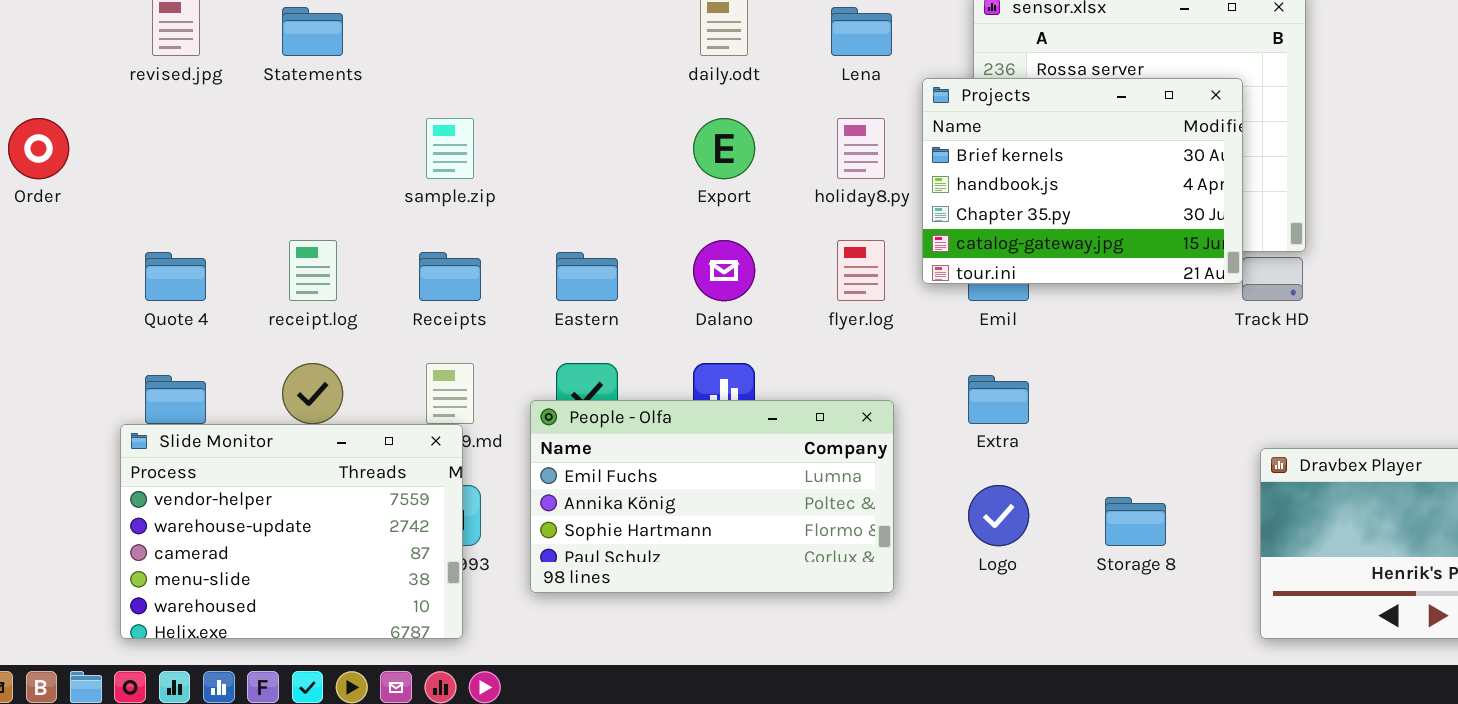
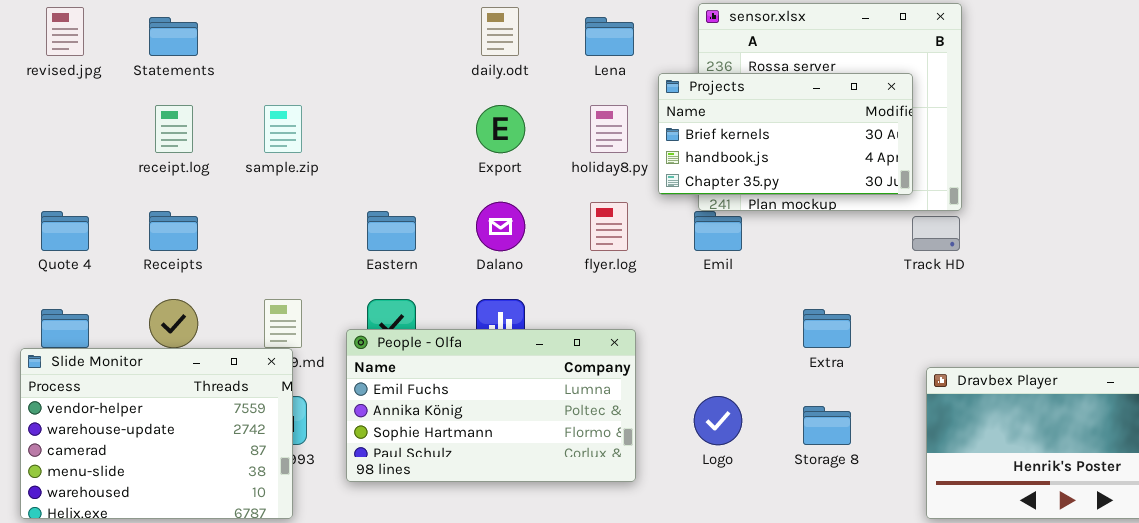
Projects: [922,78,1243,284] -> [658,73,913,195], resized
receipt.log: [289,240,337,301] -> [155,105,193,153], moved
Receipts: [419,252,481,301] -> [149,211,198,251], moved
Extra: [968,375,1029,424] -> [803,309,851,348], moved

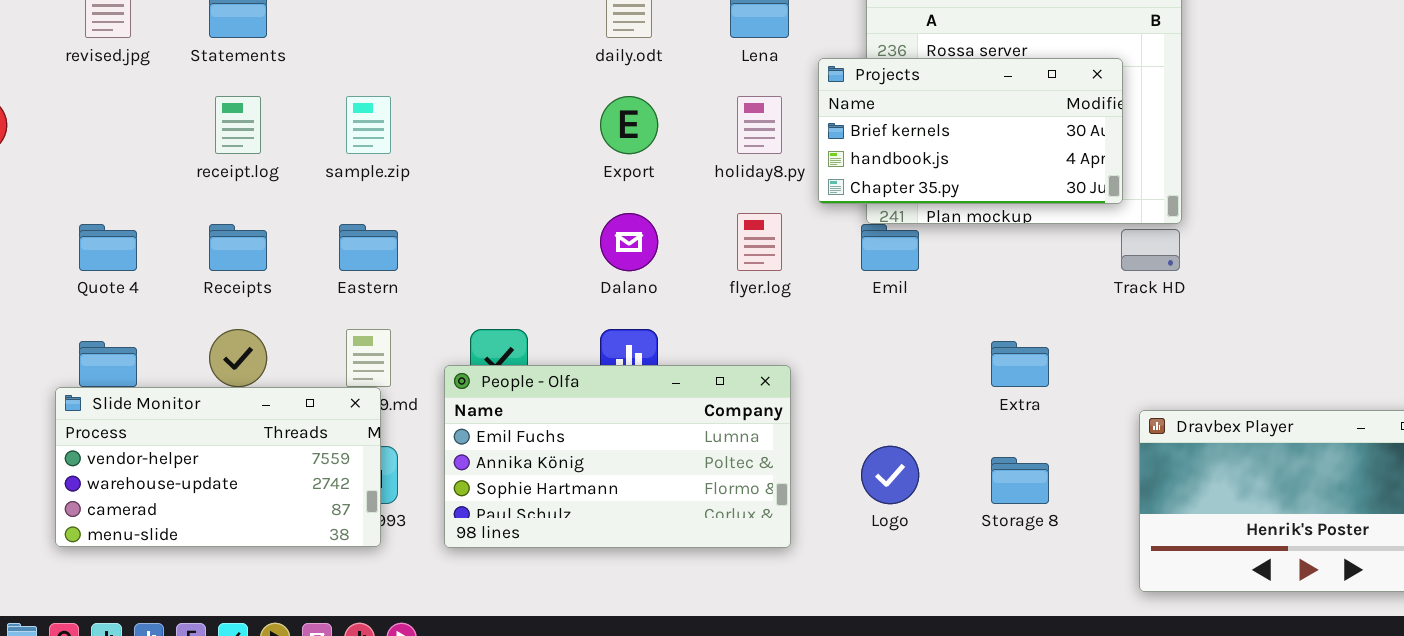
Eastern: [367,211,416,251] -> [339,224,398,271], moved
Slide Monitor: [20,348,293,519] -> [55,387,381,547], resized

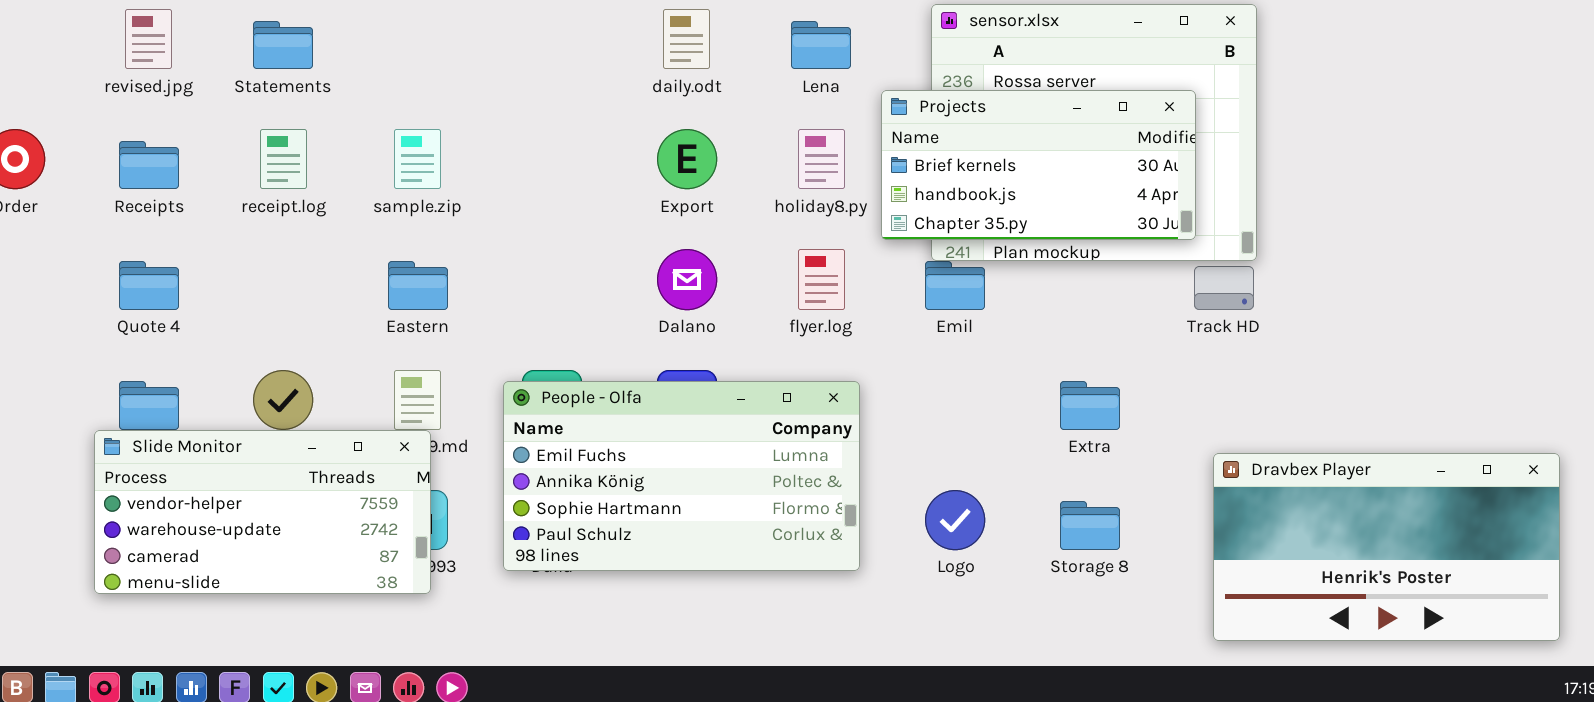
Receipts: [209,224,267,271] -> [119,141,179,189], moved
People - Olfa: [444,365,791,548] -> [503,381,860,571], moved

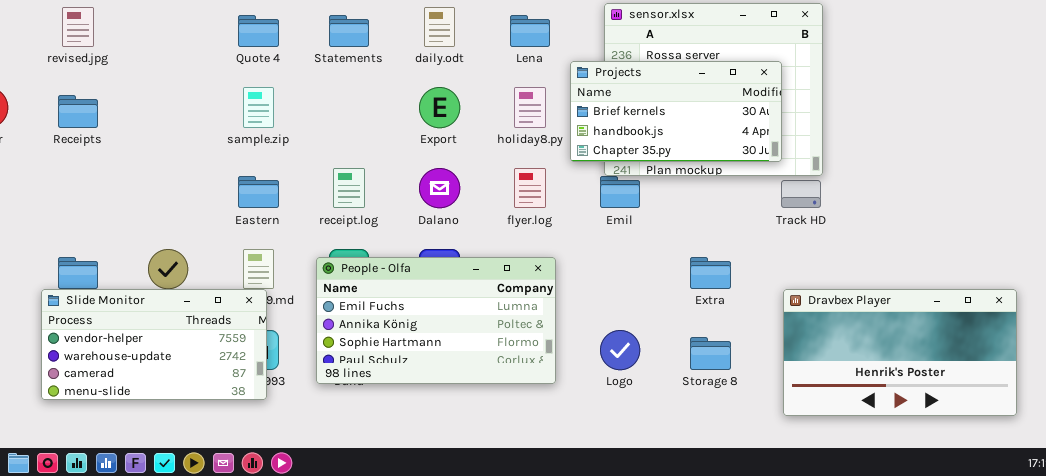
Statements: [253,21,313,69] -> [329,15,369,47], moved
receipt.log: [260,129,307,189] -> [333,168,365,208], moved
Quote 4: [119,261,179,310] -> [238,15,279,47], moved
Dravbex Player: [1213,453,1560,641] -> [783,289,1017,416], moved

